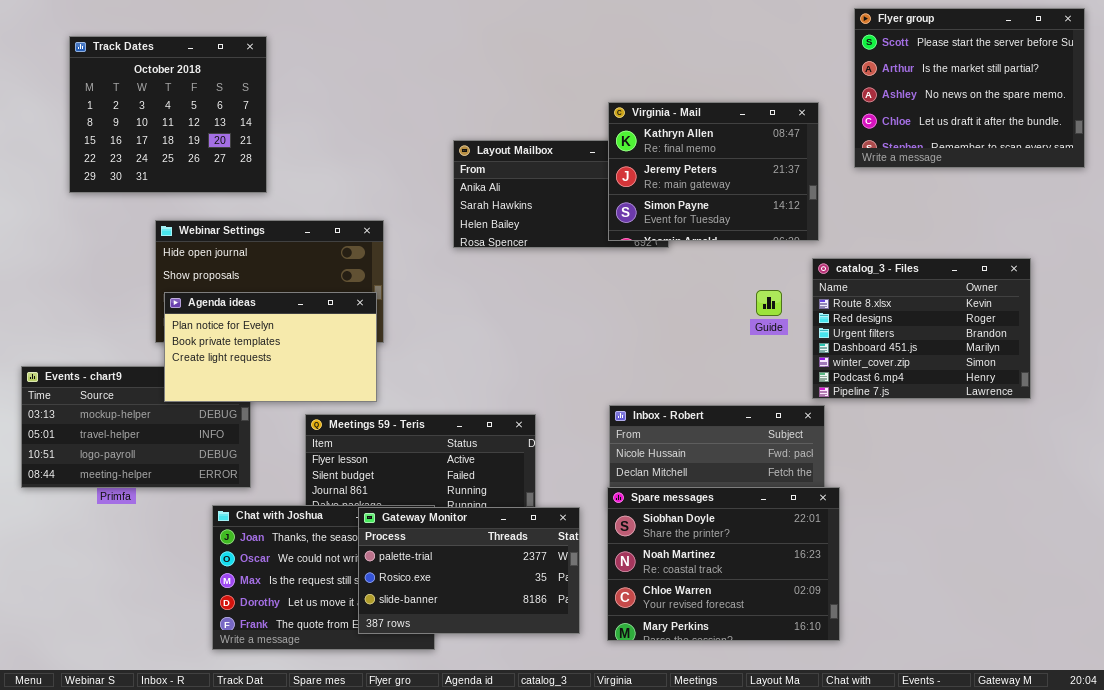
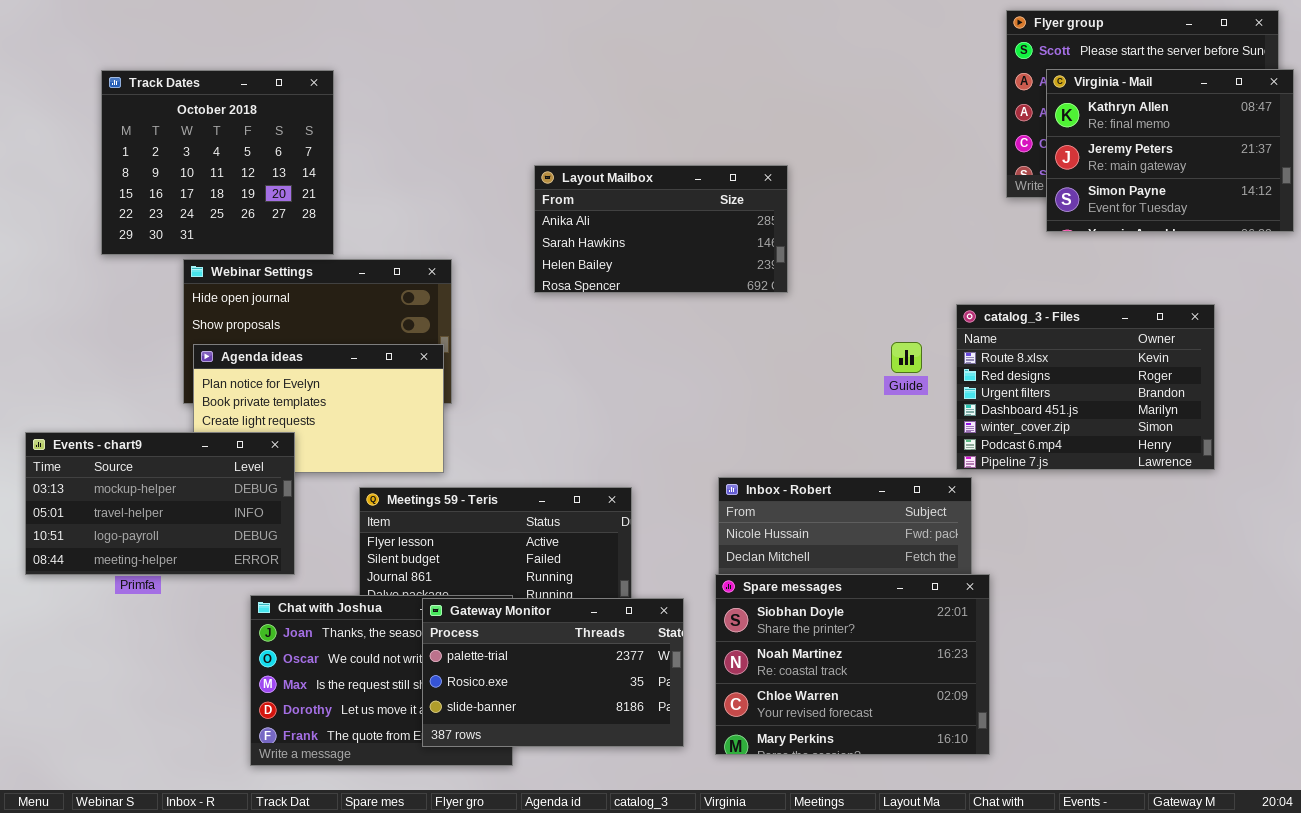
Track Dates: [69,36,267,193] -> [101,70,334,255], moved
Virginia - Mail: [608,102,819,241] -> [1046,69,1294,232], moved
Events - chart9: [21,366,251,488] -> [25,432,295,575], raised

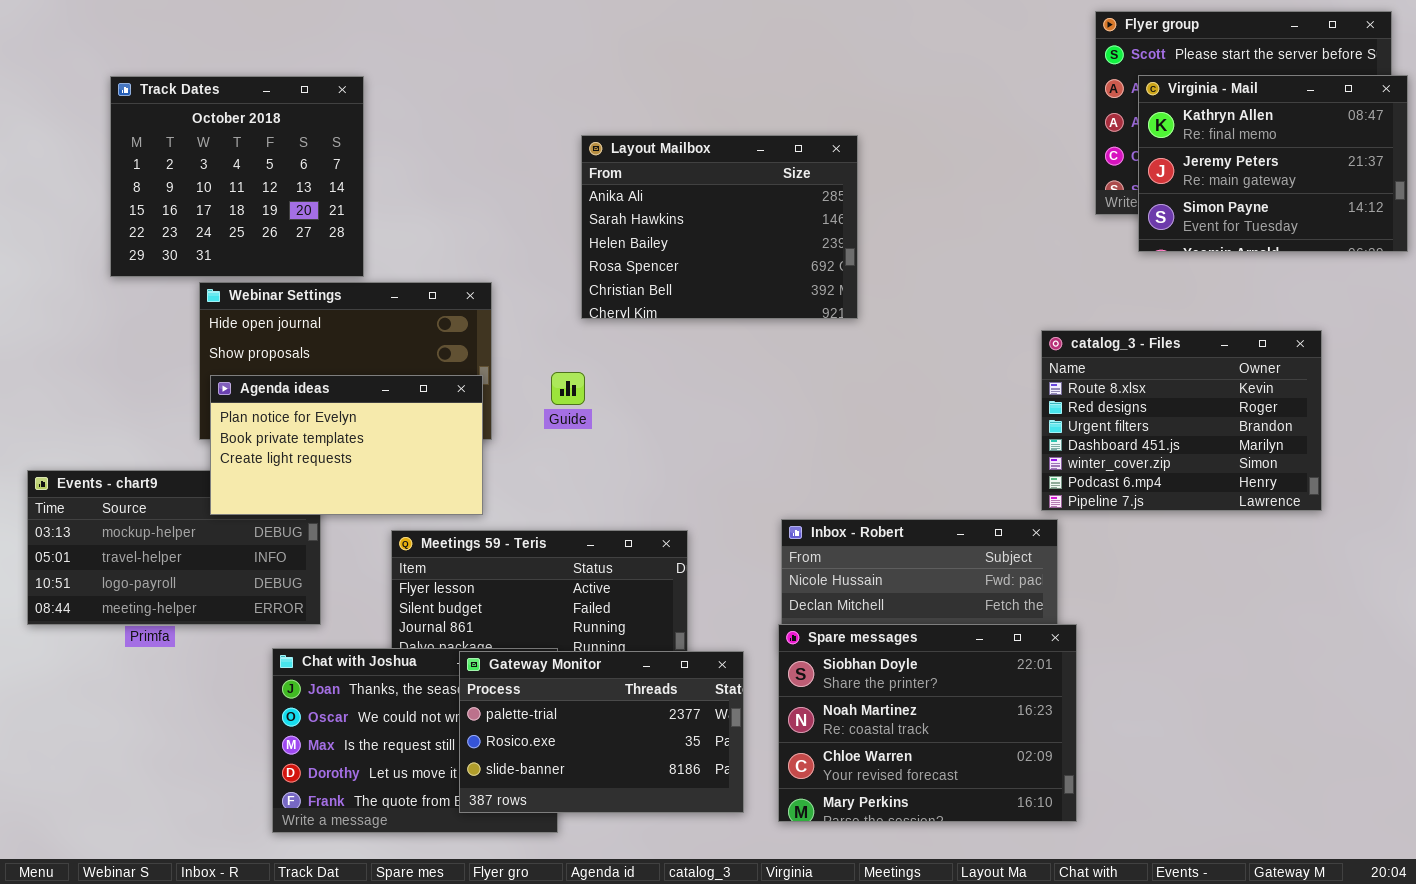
Layout Mailbox: [534,165,788,293] -> [581,135,858,319], resized
Guide: [891,342,922,373] -> [551,372,585,405], moved
Agenda ideas: [193,344,444,473] -> [210,375,483,515], raised

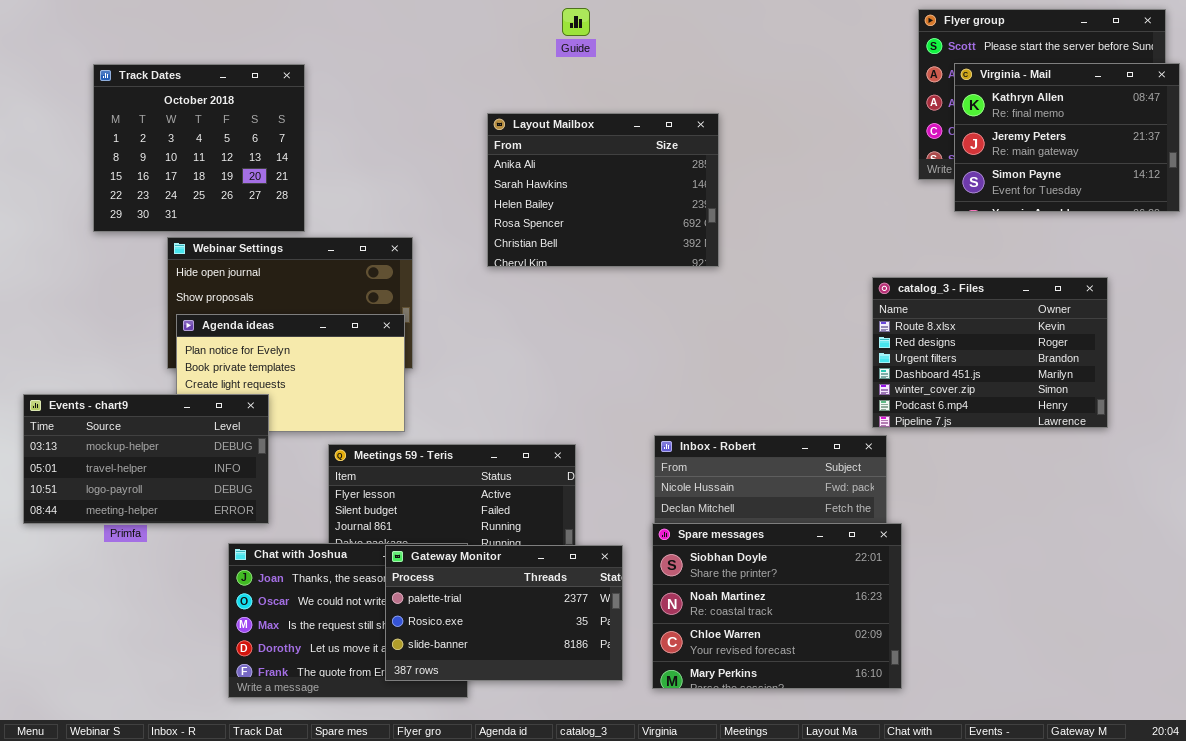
Guide: [551,372,585,405] -> [562,8,590,36], moved
Events - chart9: [27,470,321,625] -> [23,394,269,524], raised

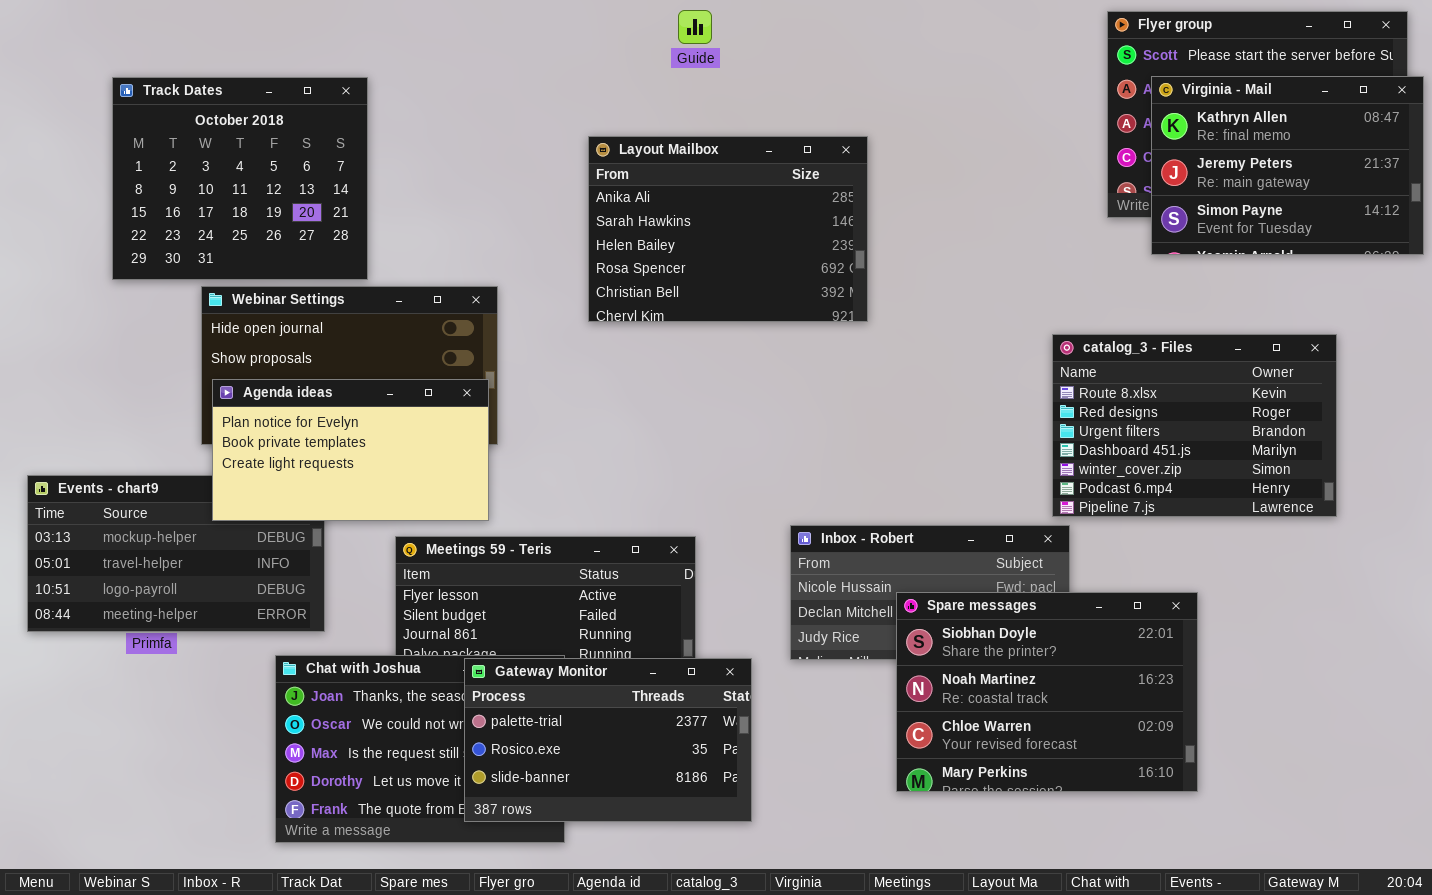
Agenda ideas: [176,314,405,432] -> [212,379,489,521], raised
Spare messages: [652,523,902,689] -> [896,592,1198,792], moved

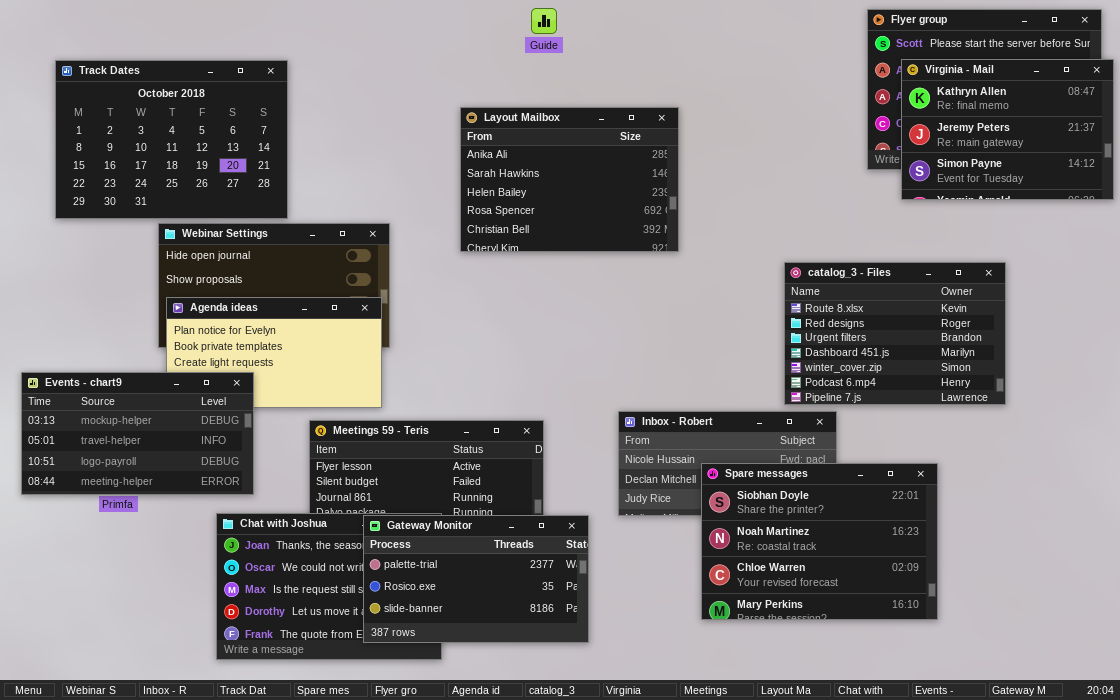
Track Dates: [112,77,368,280] -> [55,60,288,219], resized
catalog_3 - Files: [1052,334,1337,517] -> [784,262,1006,405], moved
Events - chart9: [27,475,325,632] -> [21,372,254,495], raised

